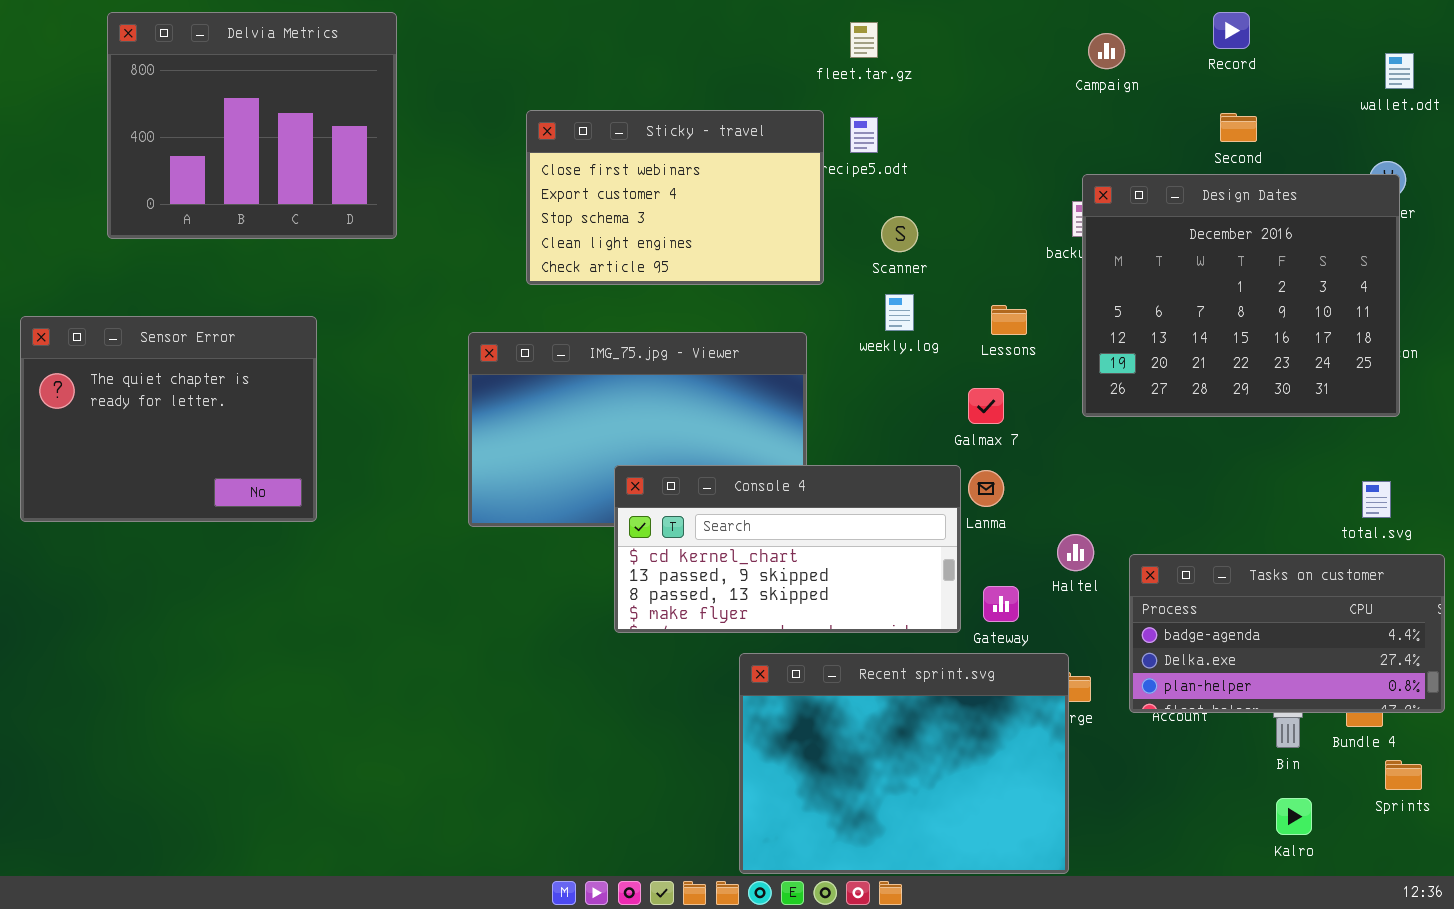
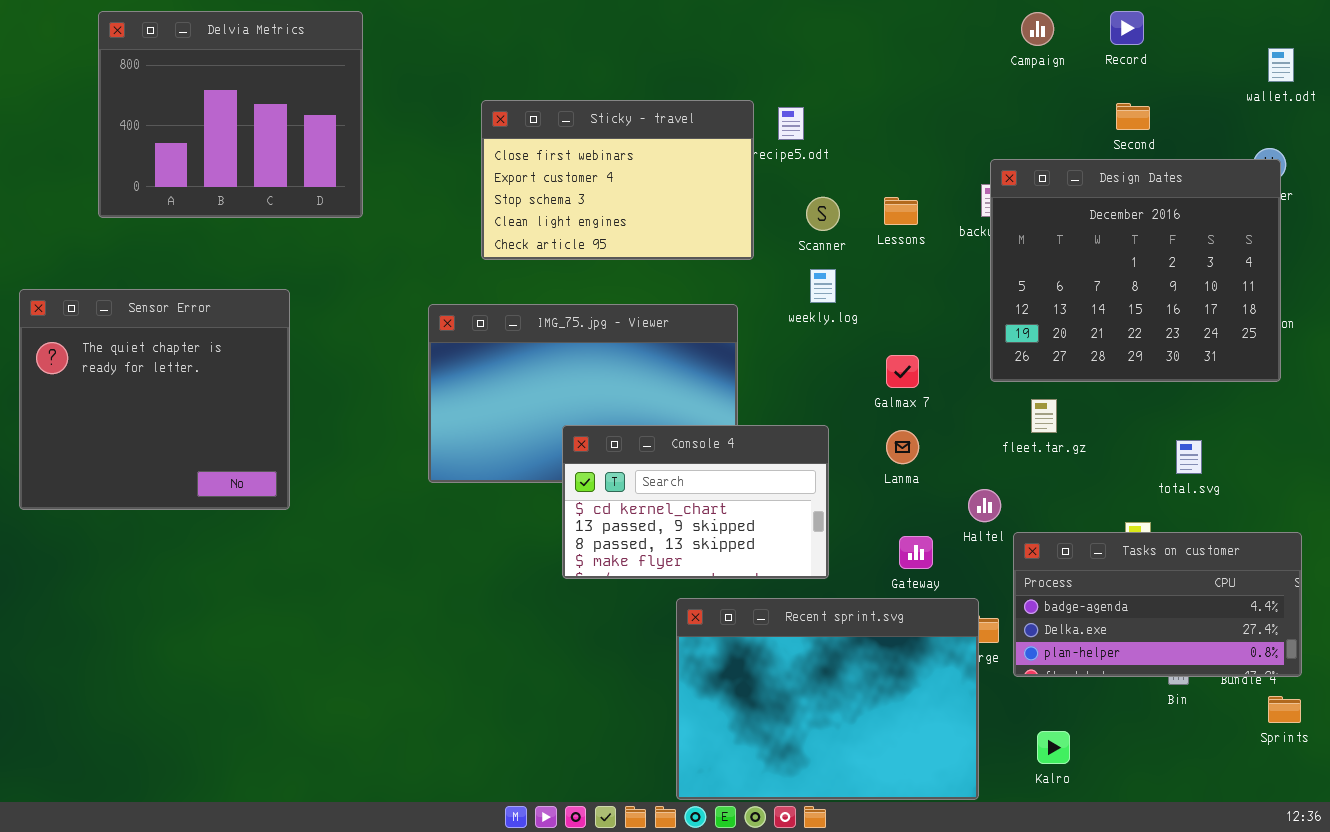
fleet.tar.gz: [850,22,878,58] -> [1031,399,1057,433], moved
Campaign: [1088,33,1125,69] -> [1021,12,1054,46], moved
Lessons: [991,305,1027,335] -> [884,197,918,225], moved
Sensor Error: [20,316,317,522] -> [19,289,290,510], resized
Console 4: [614,465,961,633] -> [562,425,829,579], resized
total.svg: [1362,481,1391,518] -> [1176,440,1202,474], moved
Tasks on customer: [1129,554,1445,713] -> [1013,532,1302,677], moved
Kalro: [1276,798,1312,835] -> [1037,731,1070,764], moved

